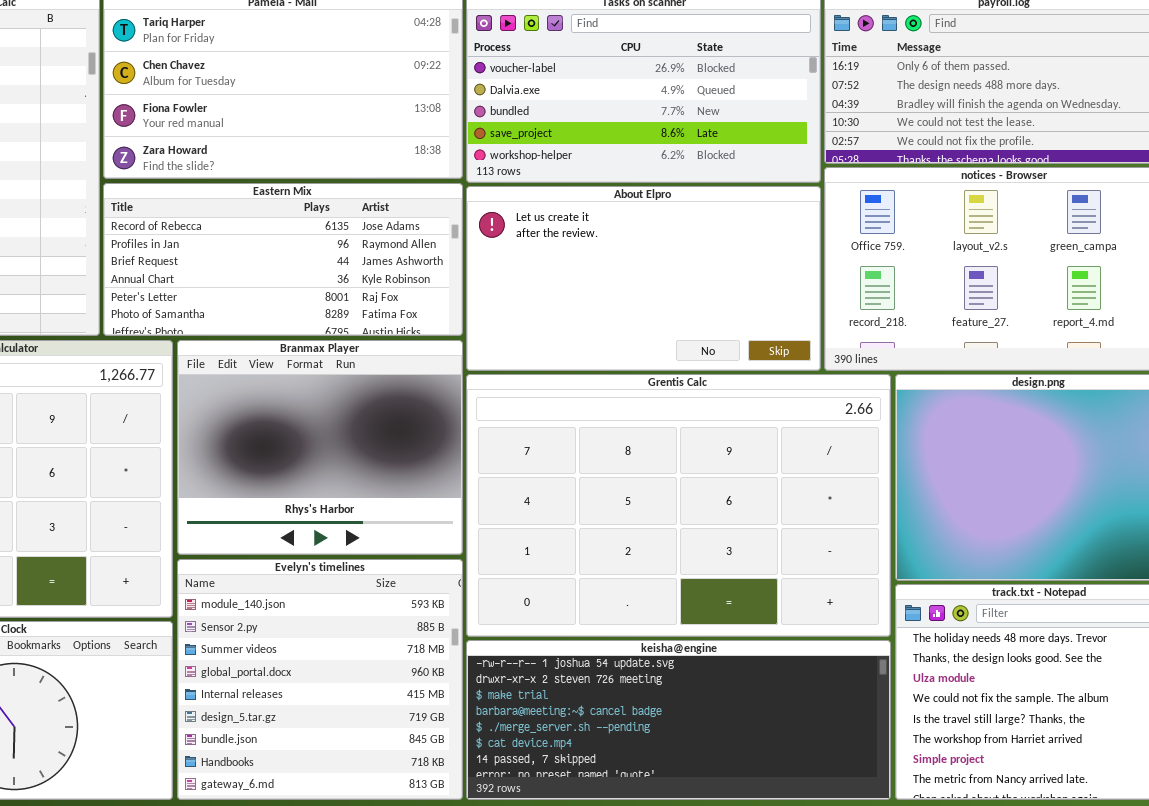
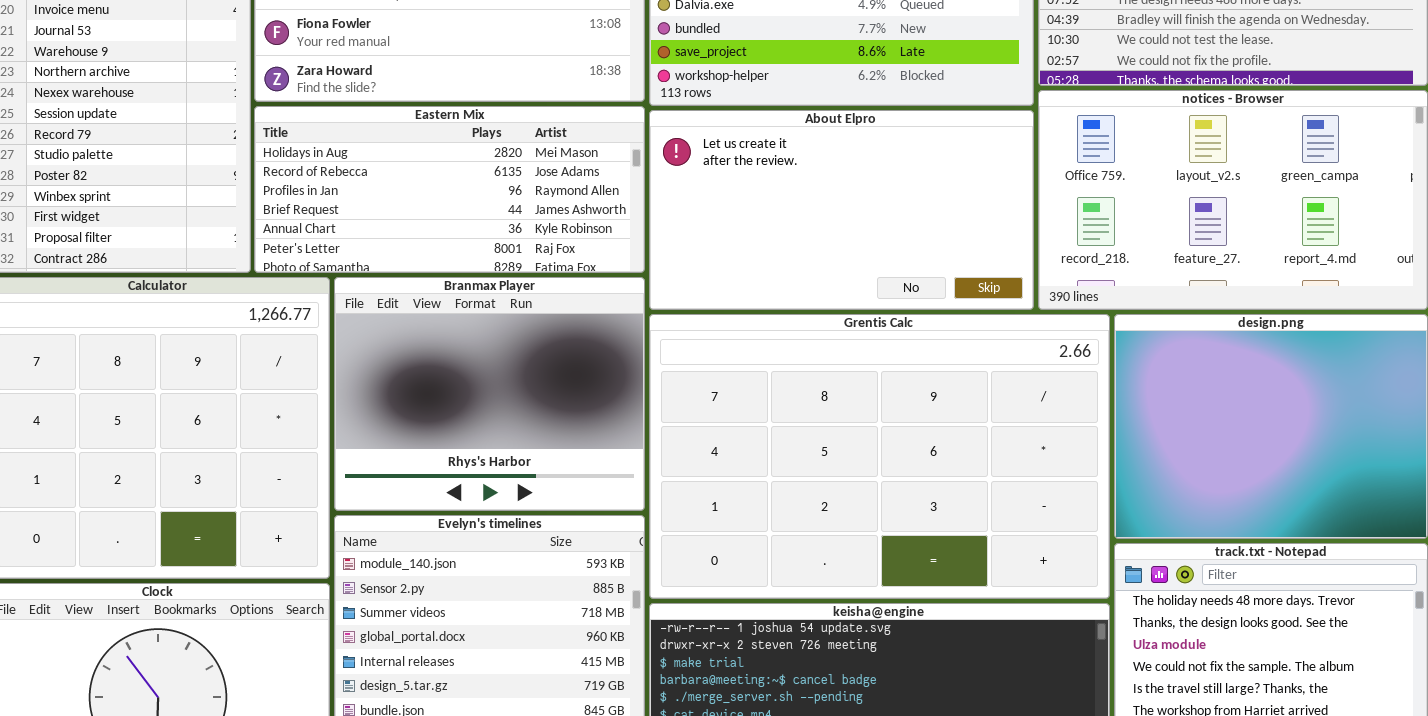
Eastern Mix: [103,183,463,336] -> [254,106,645,273], scrolled up 1 row

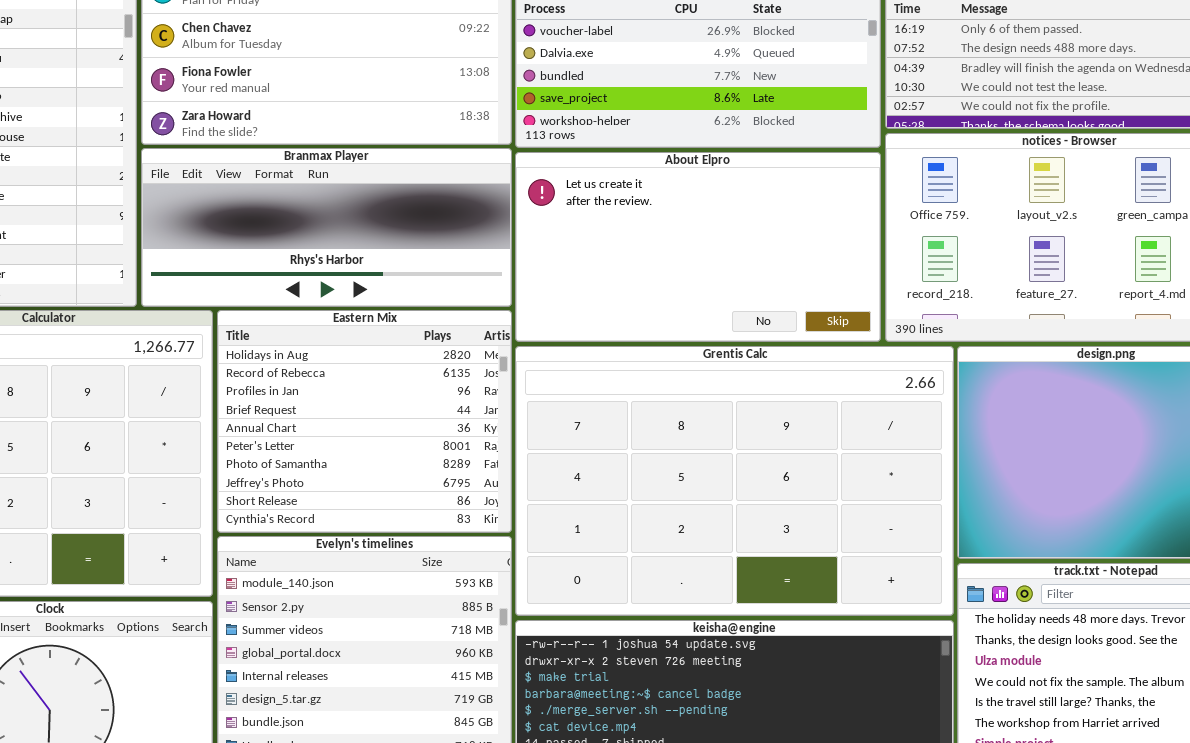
Eastern Mix: [254,106,645,273] -> [217,310,512,533], moved, resized
Branmax Player: [334,277,645,511] -> [141,148,512,307], moved, resized

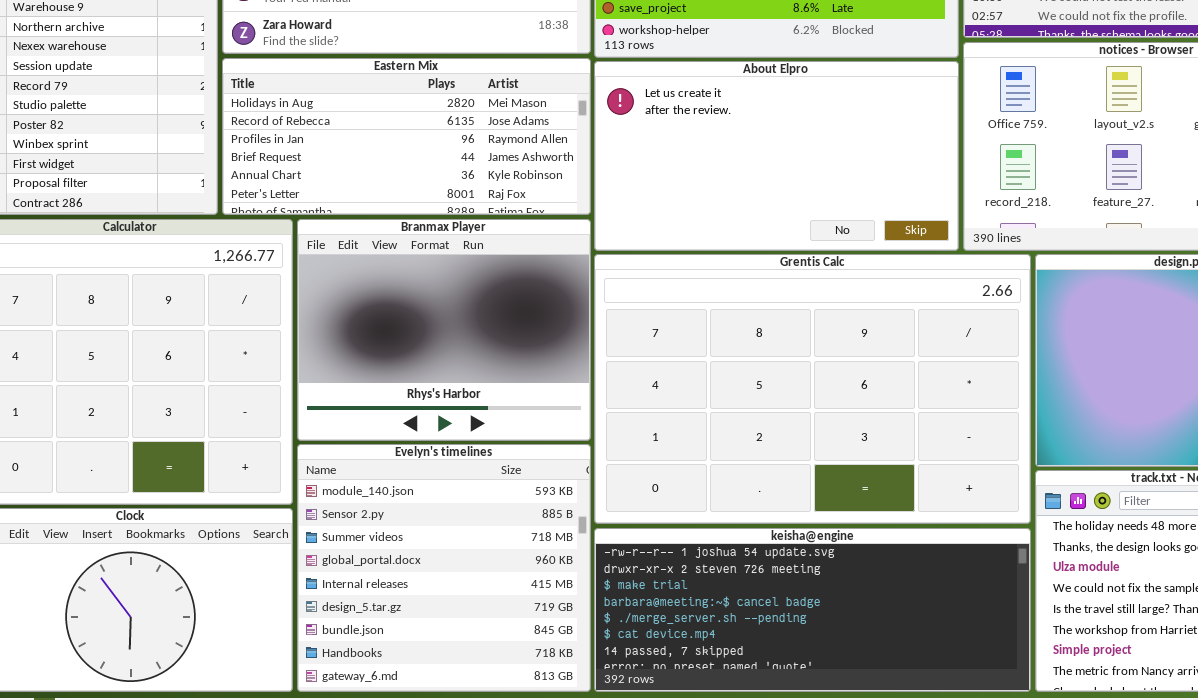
Branmax Player: [141,148,512,307] -> [297,219,591,441], moved, resized
Eastern Mix: [217,310,512,533] -> [222,58,591,215], moved, resized

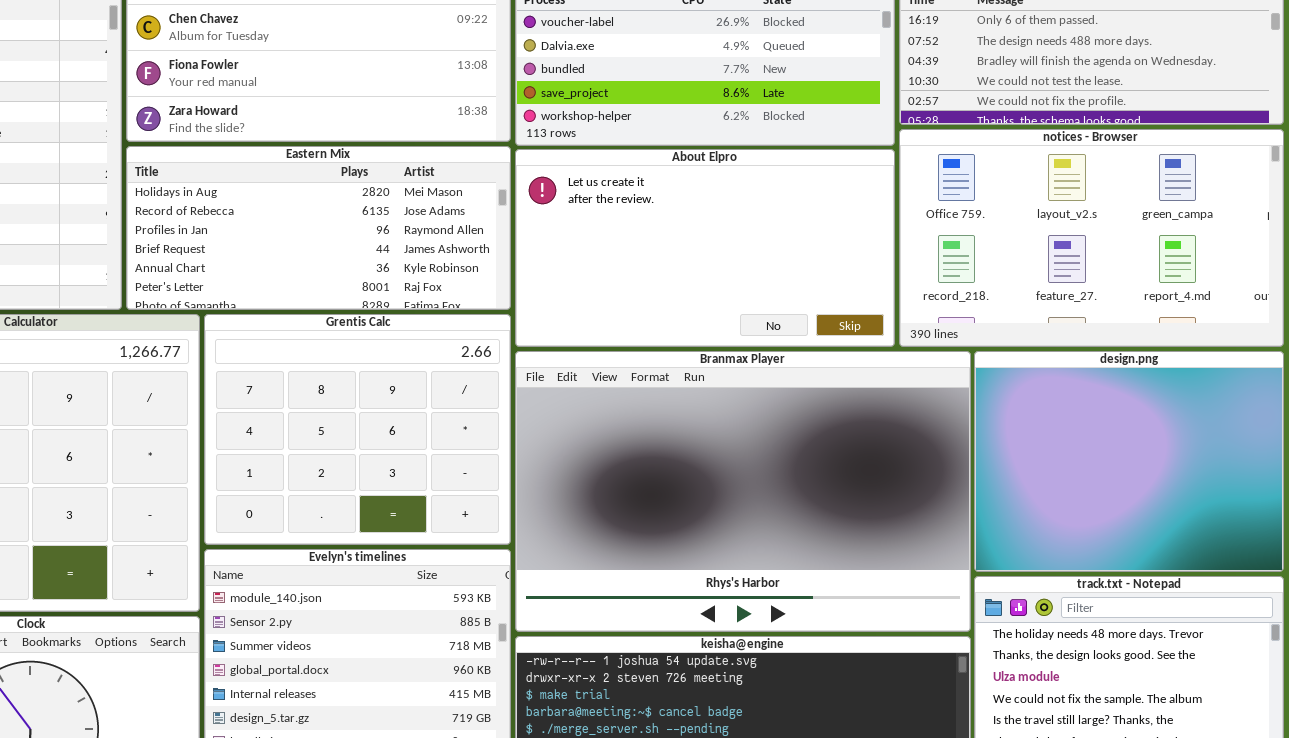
Branmax Player: [297,219,591,441] -> [515,351,971,632], moved, resized
Grentis Calc: [594,254,1031,524] -> [204,314,511,545], moved, resized

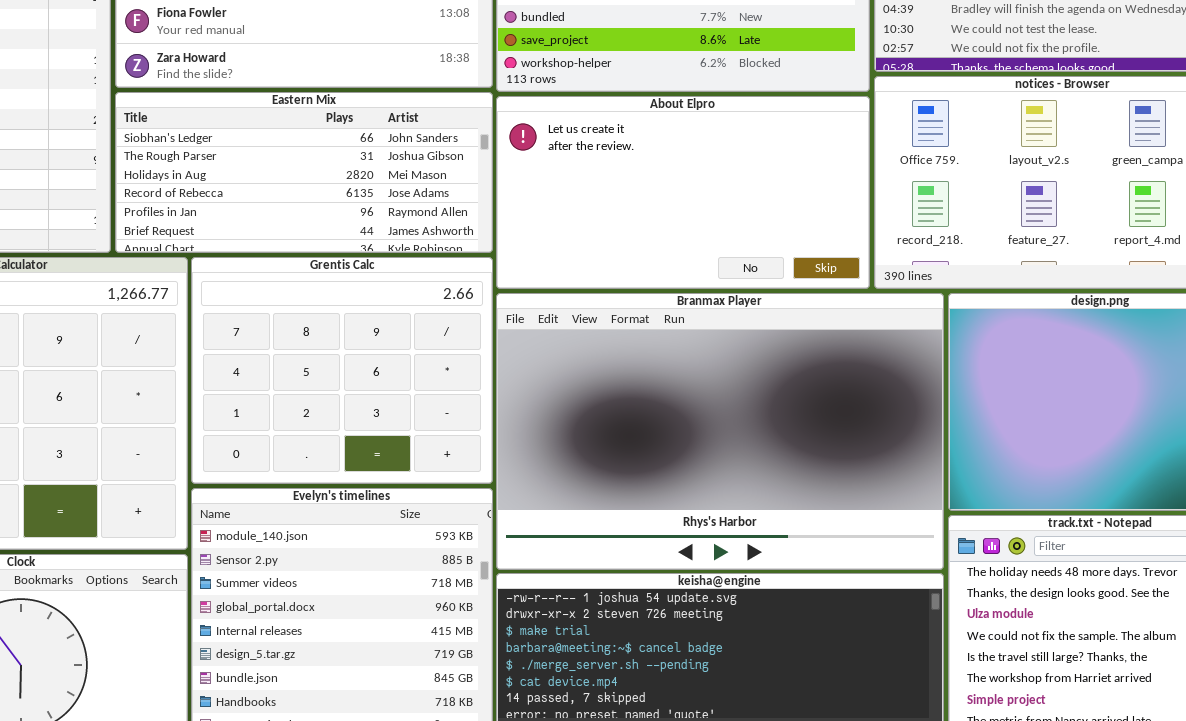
Eastern Mix: [126,146,511,310] -> [115,92,493,253], scrolled up 2 rows

